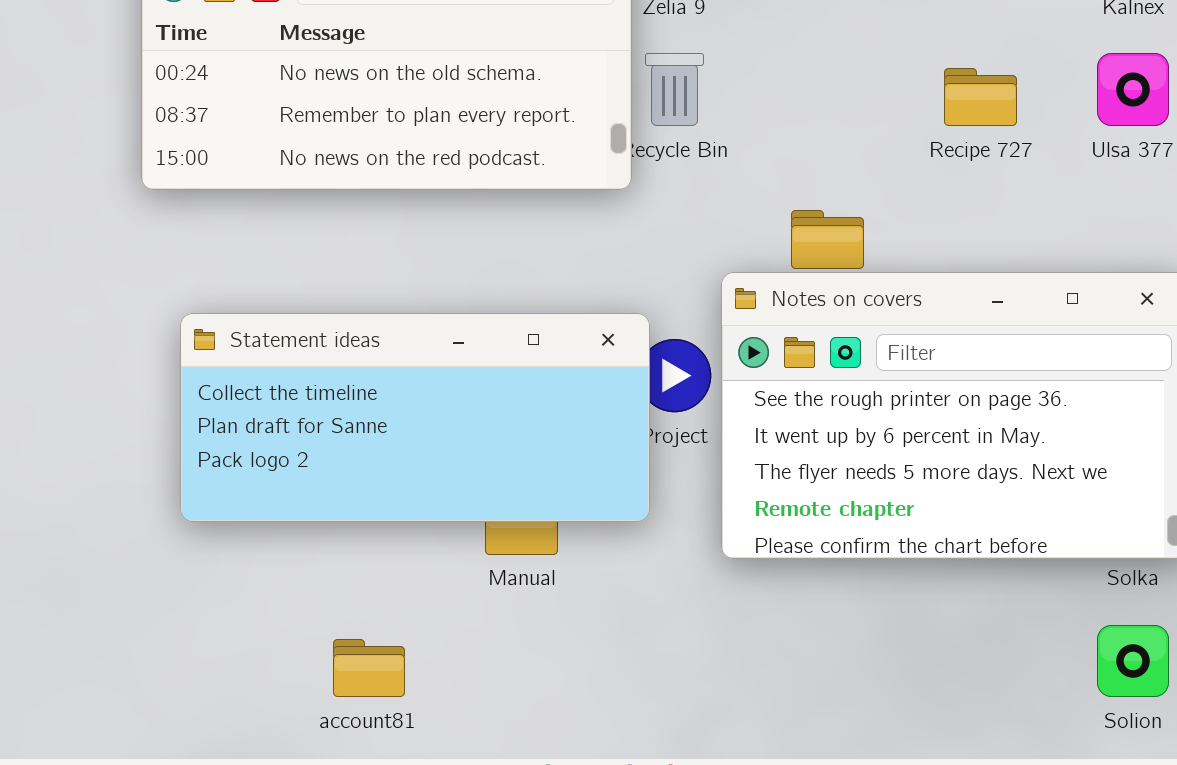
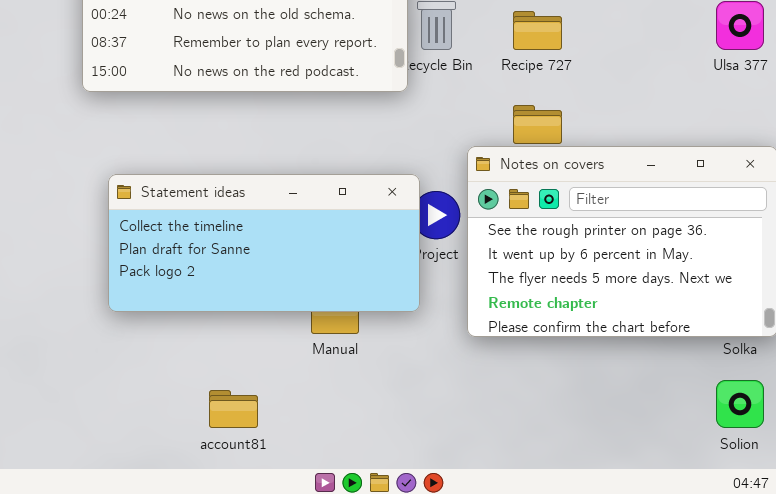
Recipe 727: [944,68,1017,126] -> [513,11,562,50], moved

